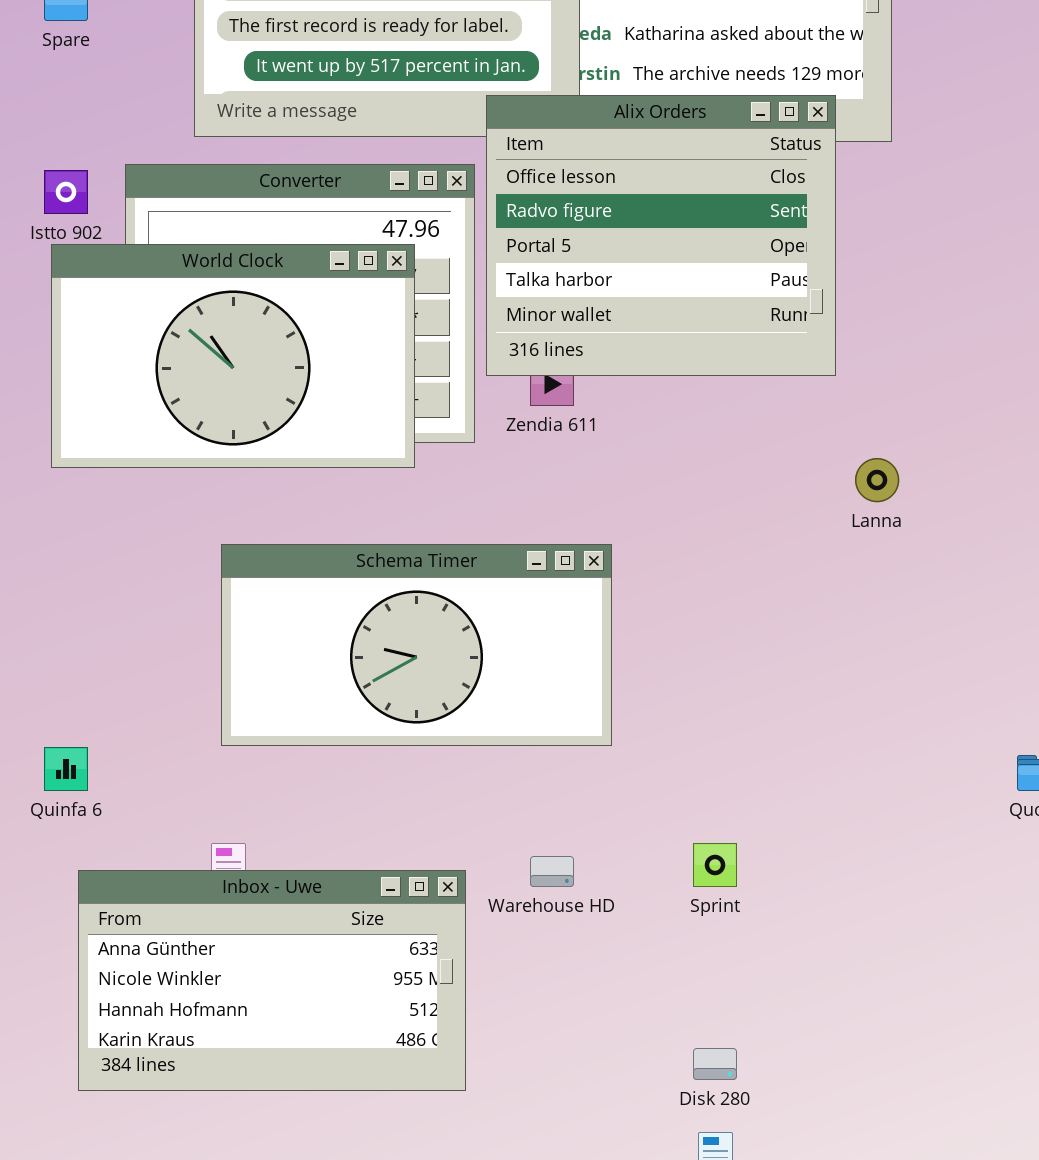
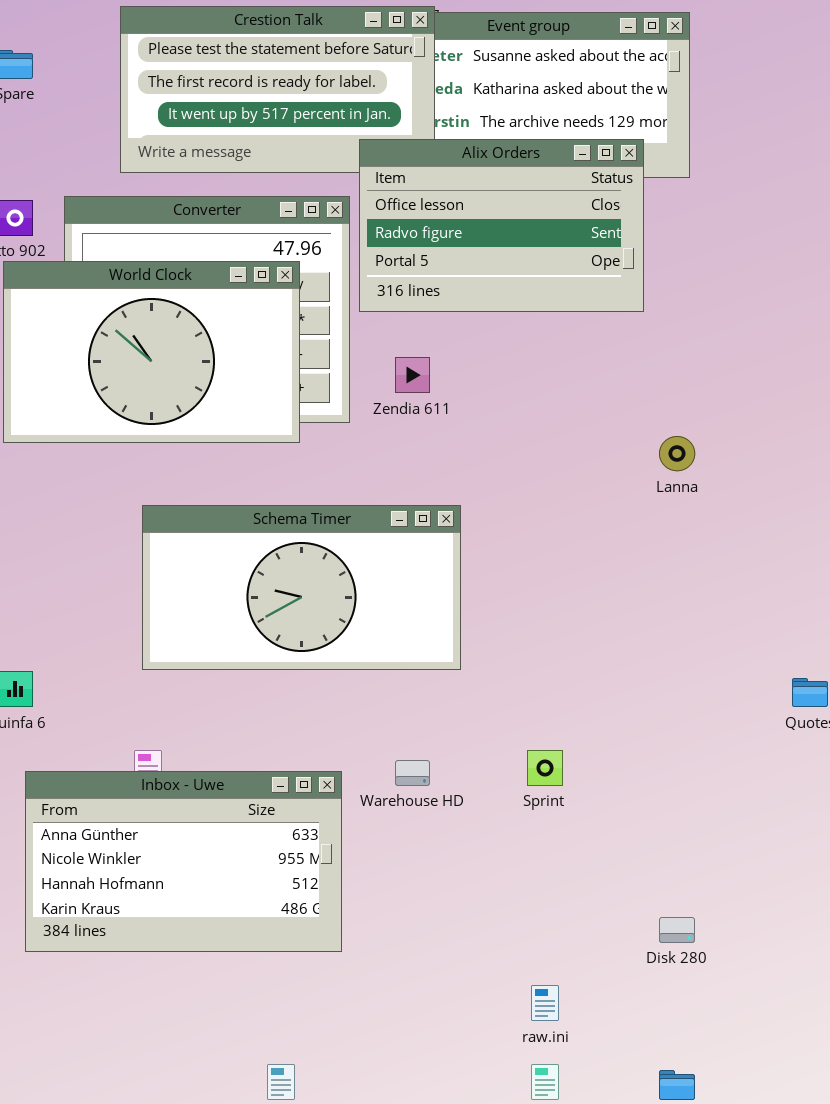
Alix Orders: [486,95,836,376] -> [359,139,644,312], resized
Disk 280: [693,1048,737,1080] -> [659,917,695,943], moved

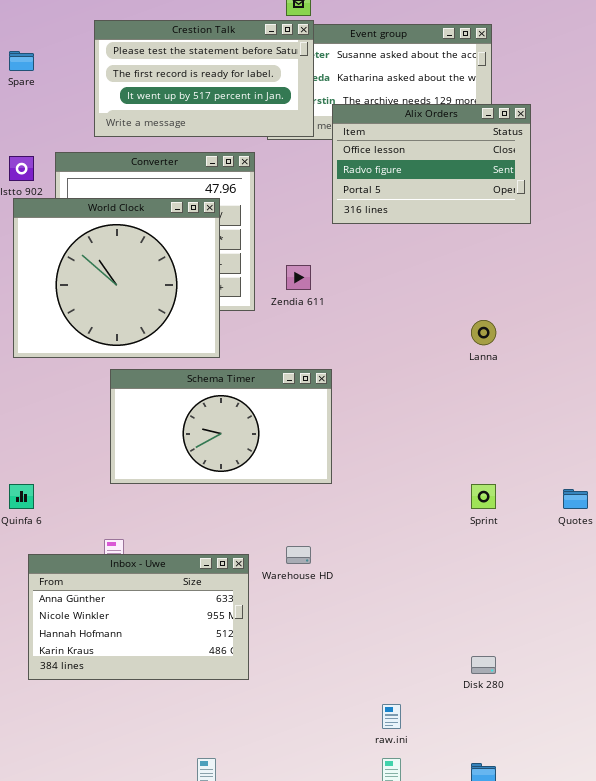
Alix Orders: [359,139,644,312] -> [332,104,531,224], moved
World Clock: [3,261,300,443] -> [13,198,220,358], resized
Sprint: [527,750,563,786] -> [471,484,496,509], moved

